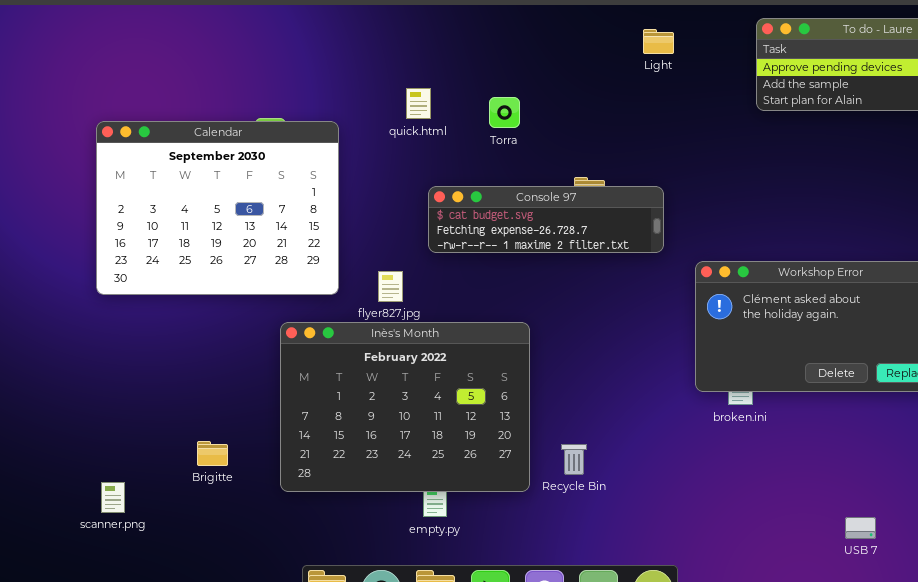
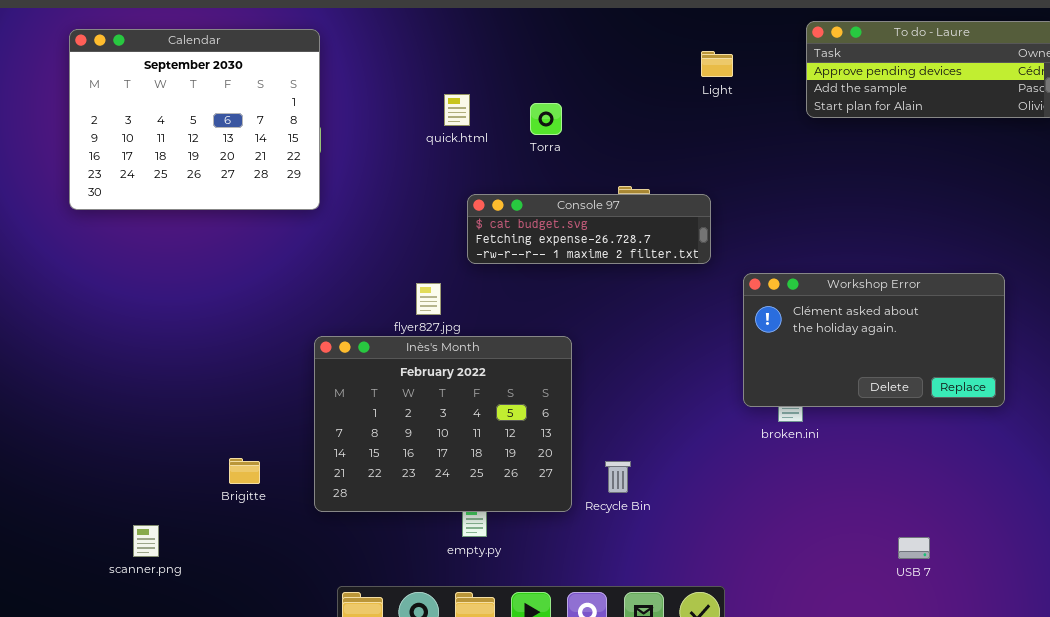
Light: [643,29,674,54] -> [701,51,733,77], moved
Calendar: [96,121,339,295] -> [69,29,320,210], moved
scanner.png: [101,482,125,513] -> [133,525,159,557], moved

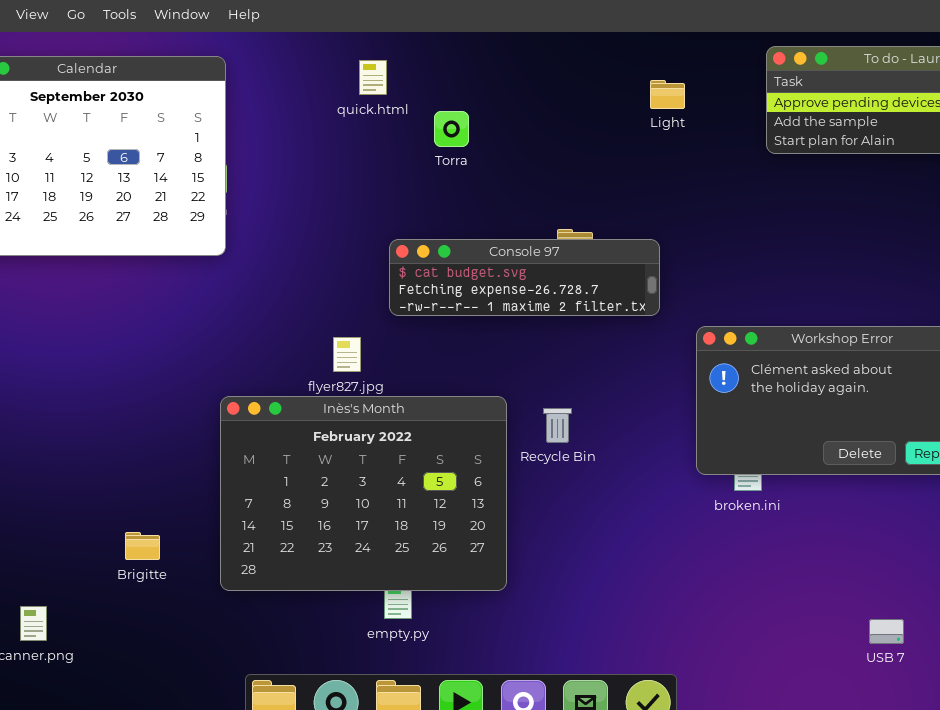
quick.html: [444,94,470,126] -> [359,60,387,95], moved
Torra: [530,103,562,135] -> [434,111,469,147], moved
Recycle Bin: [605,461,631,493] -> [543,408,572,443], moved

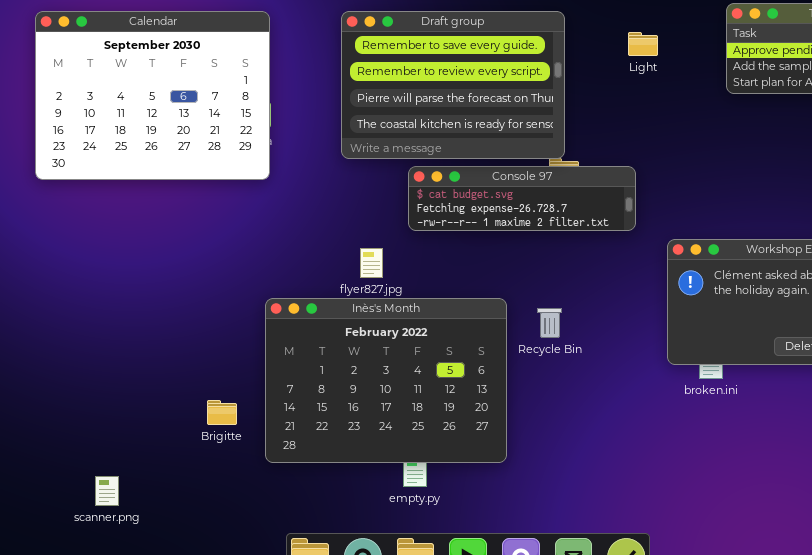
Draft group: none -> [341,11,565,159], opened
Brigitte: [125,532,160,560] -> [207,400,237,425], moved

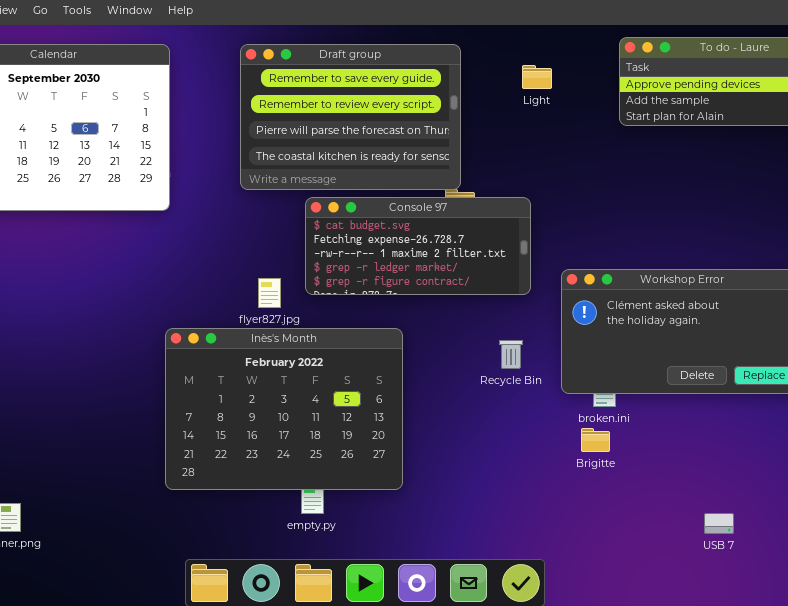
Console 97: [408,166,636,231] -> [305,197,531,295], resized
Recycle Bin: [537,308,562,338] -> [499,340,523,369], moved
Brigitte: [207,400,237,425] -> [581,428,610,452], moved

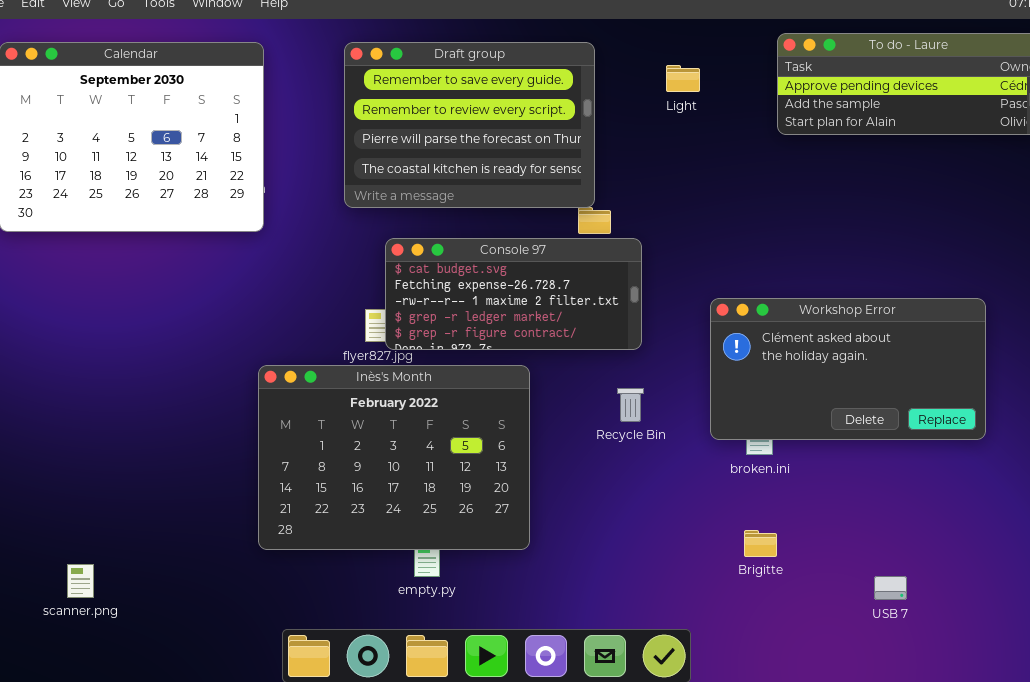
Console 97: [305,197,531,295] -> [385,238,642,350], moved
Recycle Bin: [499,340,523,369] -> [617,388,644,422], moved
Brigitte: [581,428,610,452] -> [744,530,777,557], moved

